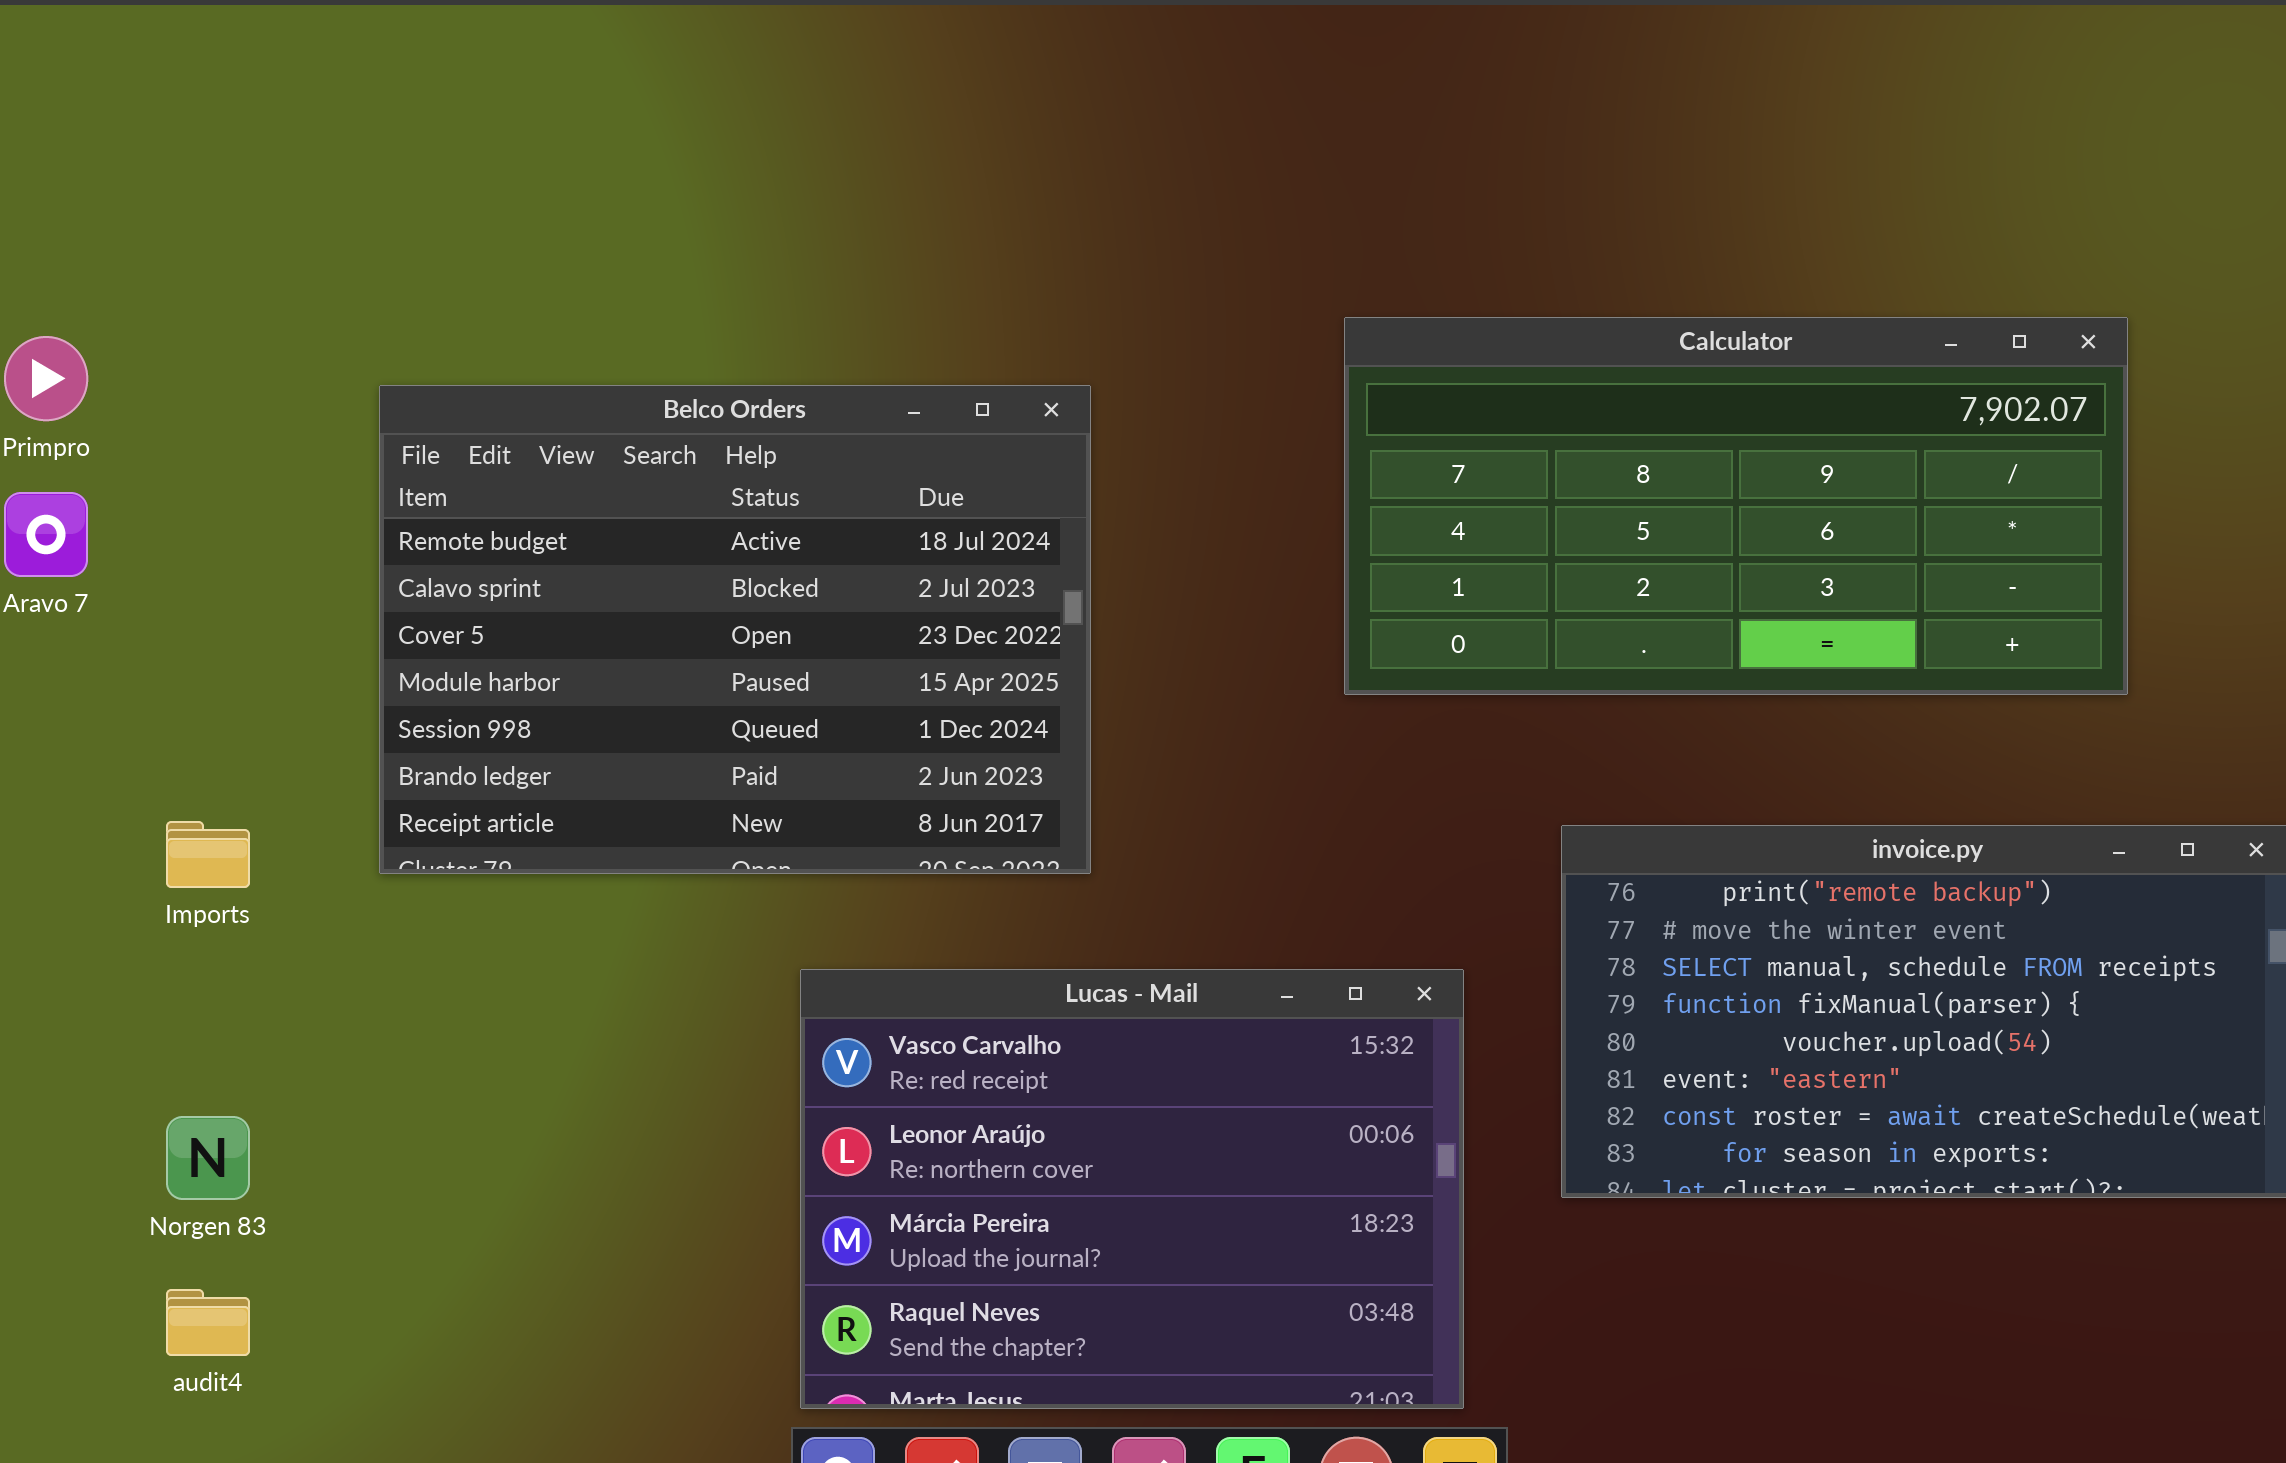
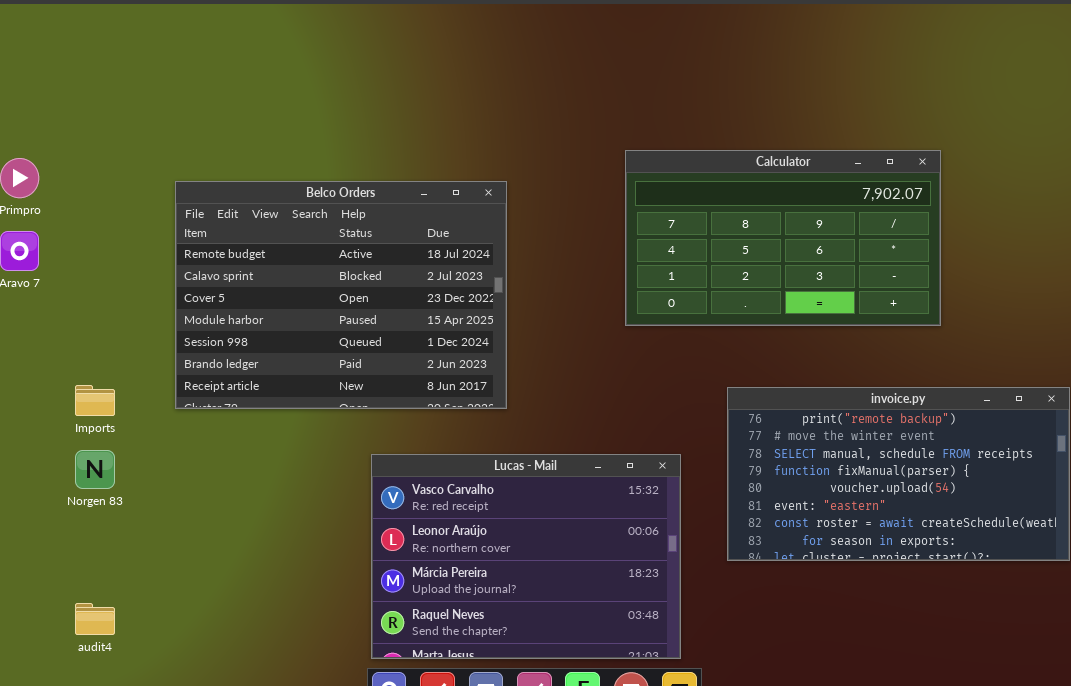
Calculator: [1344,317,2128,695] -> [625,150,941,326], resized
Norgen 83: [166,1116,250,1200] -> [75,450,115,489], moved

